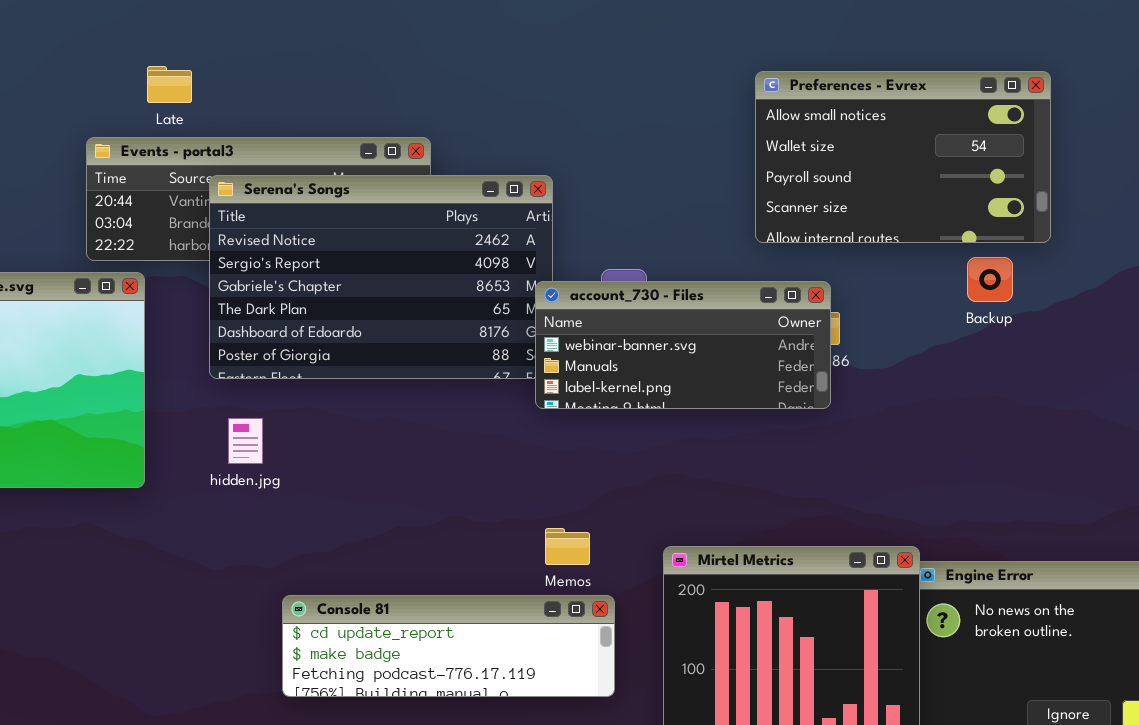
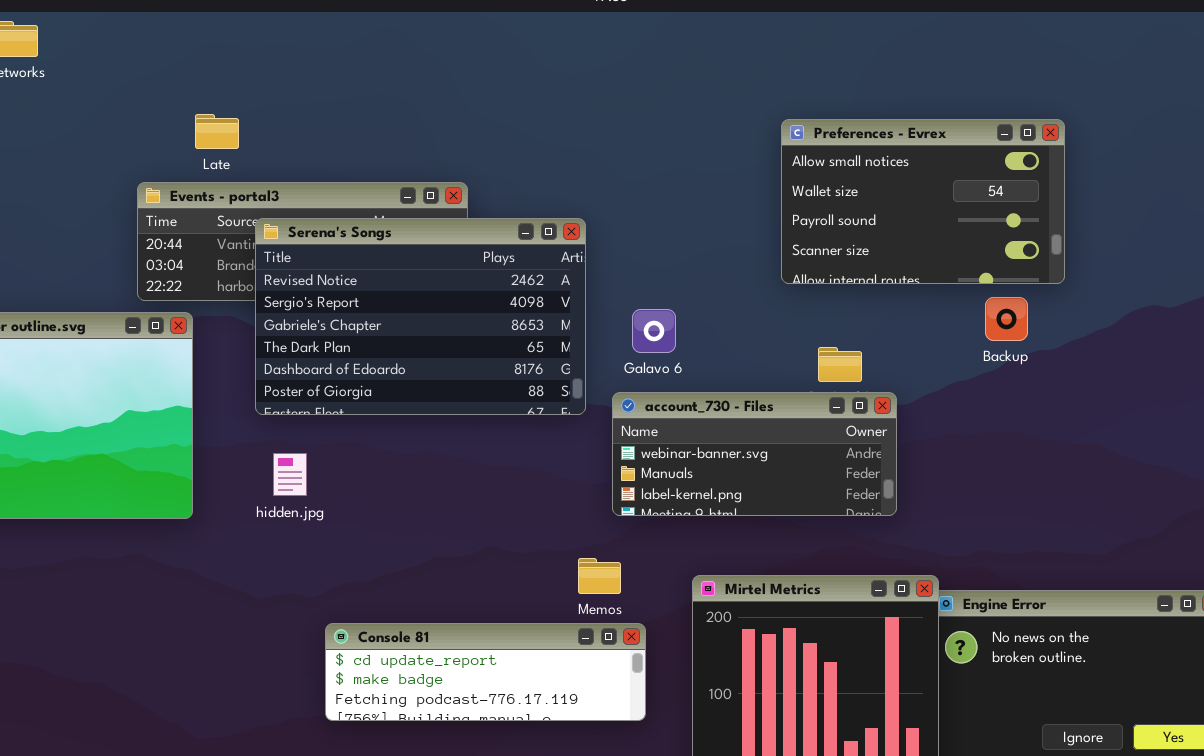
account_730 - Files: [535,281,831,409] -> [612,392,897,516], moved

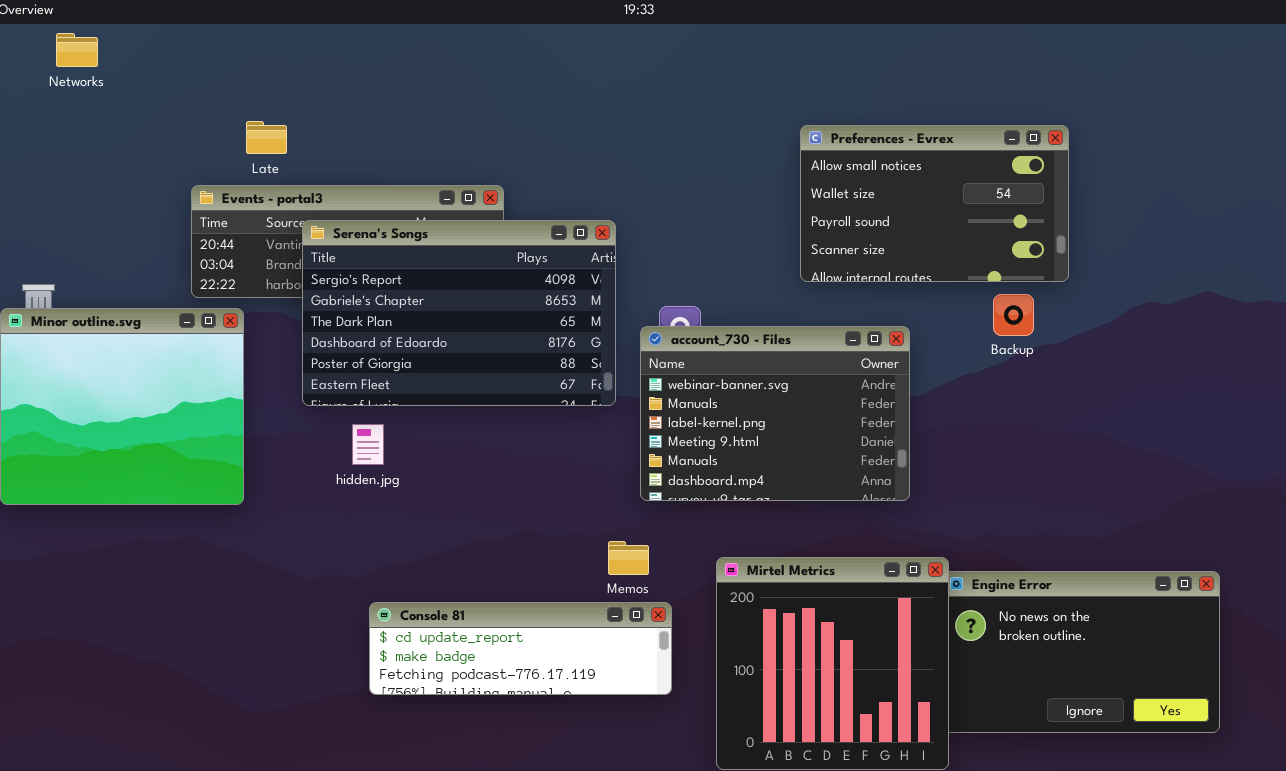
Serena's Songs: [255,218,586,415] -> [302,220,616,406], scrolled down 1 row
account_730 - Files: [612,392,897,516] -> [640,326,910,501], resized
hidden.jpg: [273,453,307,496] -> [352,424,384,465], moved

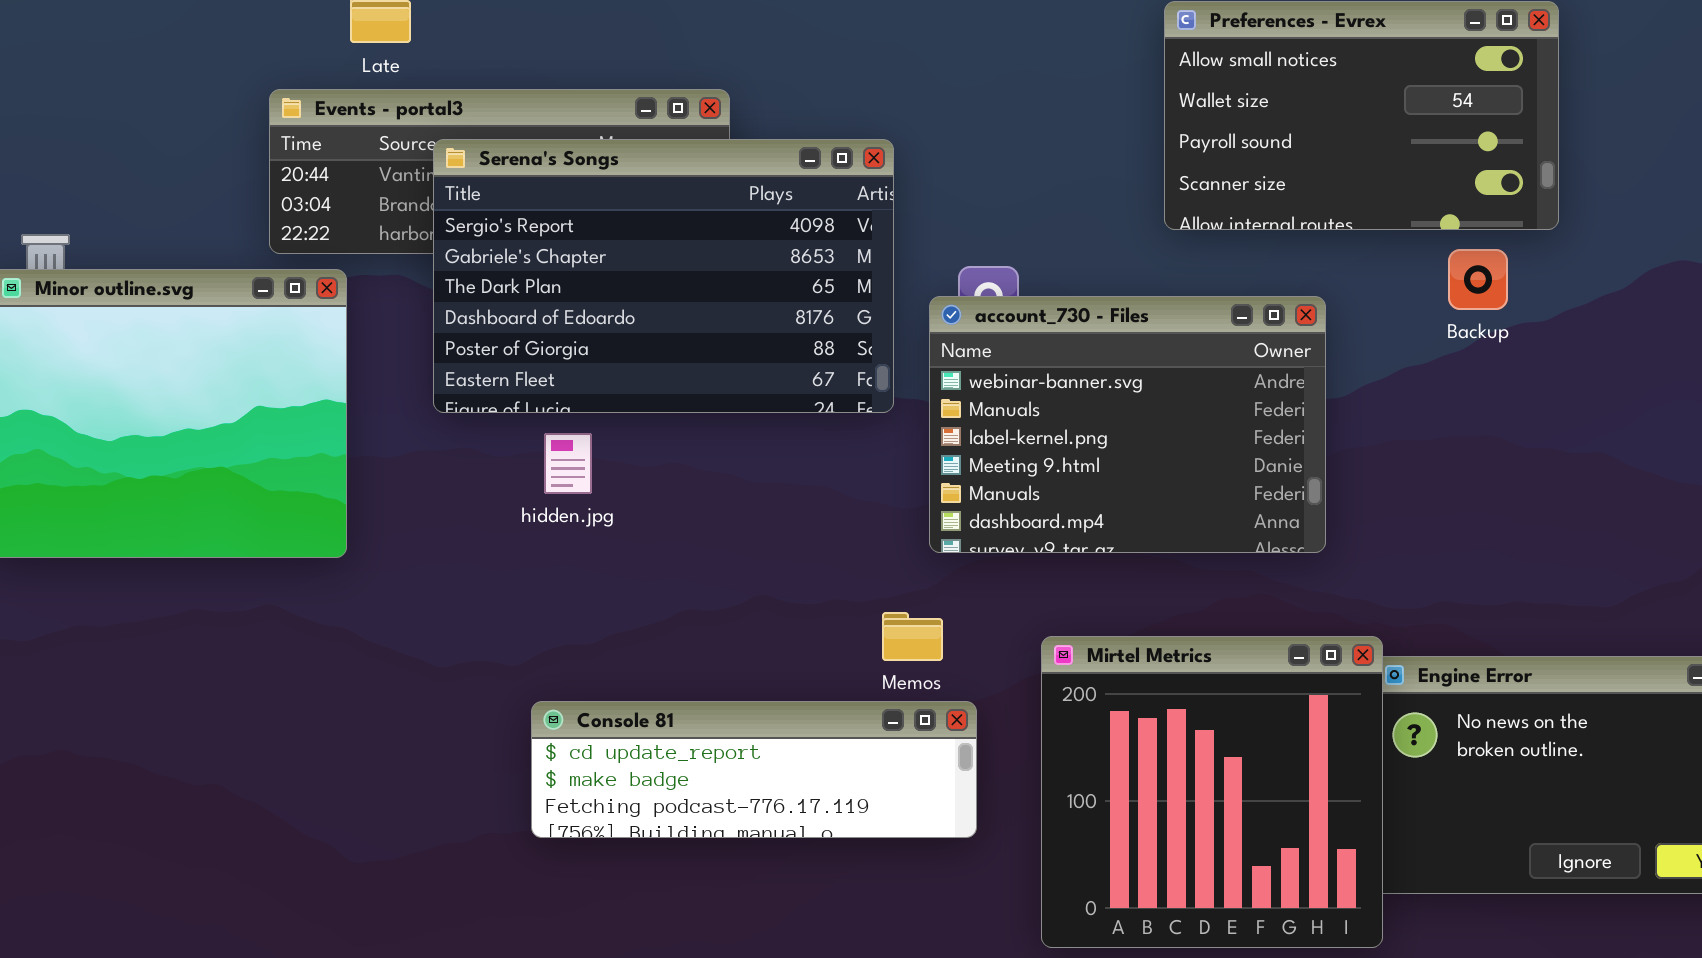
hidden.jpg: [352,424,384,465] -> [544,433,592,494], moved

